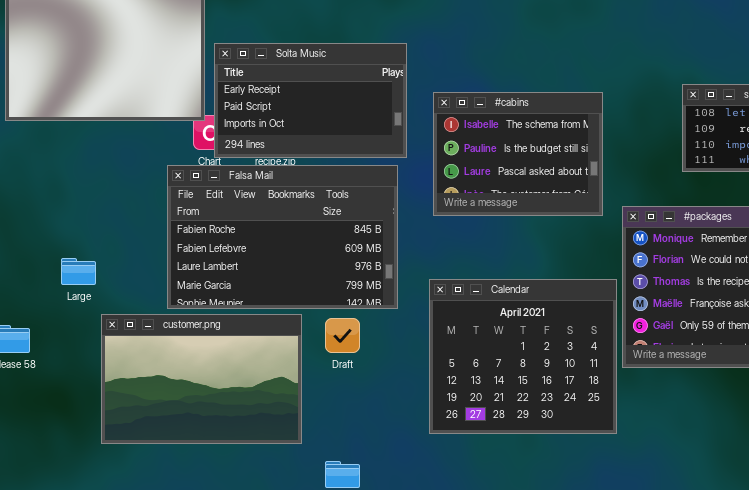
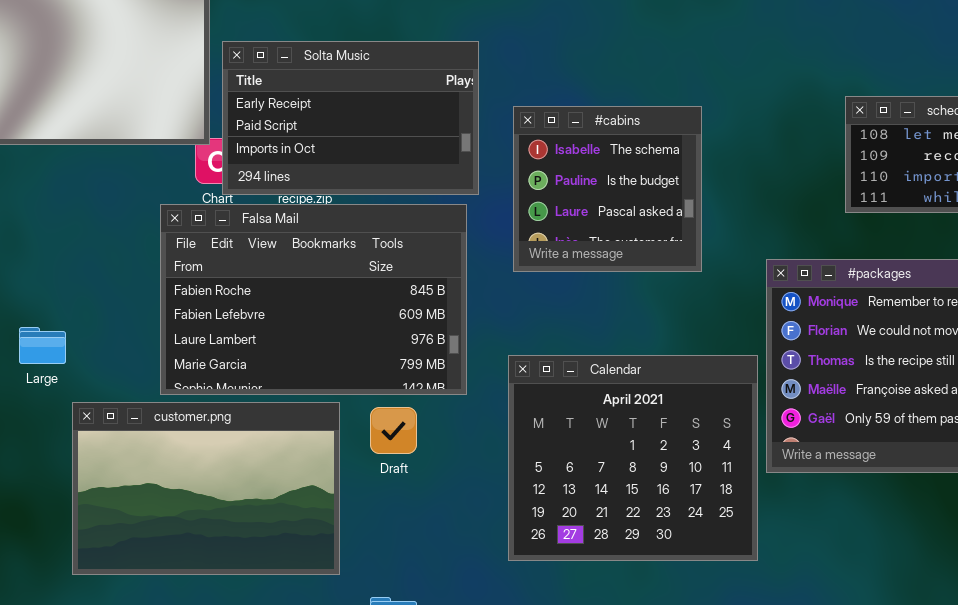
#cabins: [433,92,603,216] -> [513,106,702,272], resized

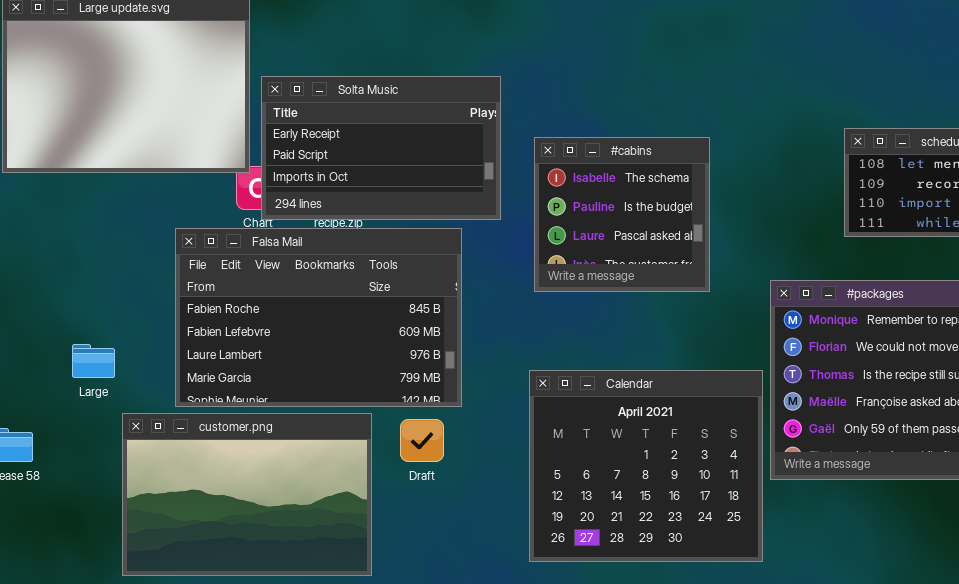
Falsa Mail: [160,204,467,395] -> [175,228,462,407], moved

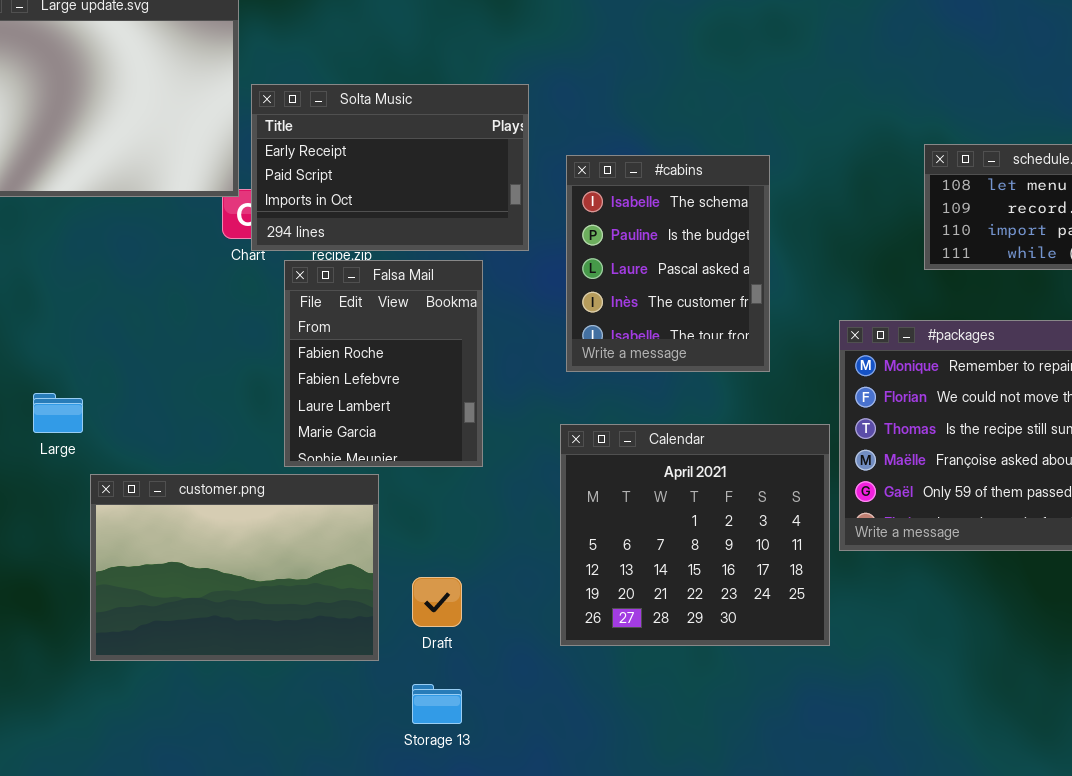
#cabins: [534,137,710,292] -> [566,155,770,372], resized
Falsa Mail: [175,228,462,407] -> [284,260,483,467], resized
Draft: [400,419,444,462] -> [412,577,462,627], moved

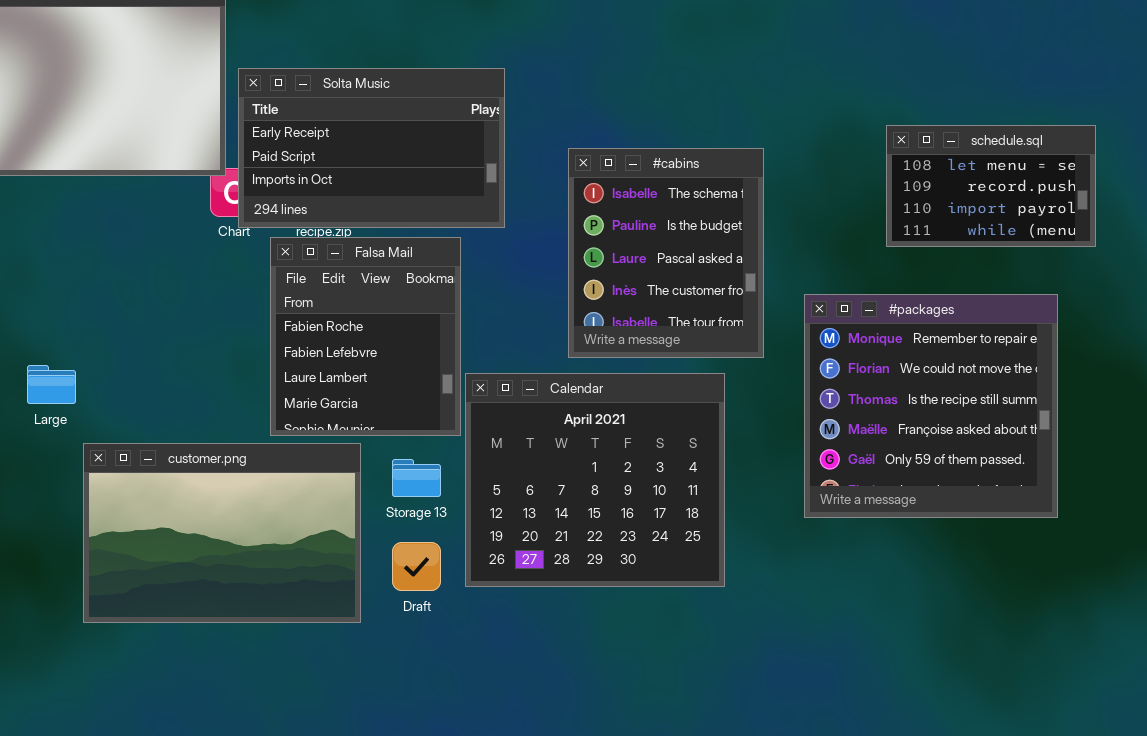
#cabins: [566,155,770,372] -> [568,148,764,358], moved
Calendar: [560,424,830,646] -> [465,373,725,587], moved
Storage 13: [412,684,462,724] -> [392,459,441,497], moved

